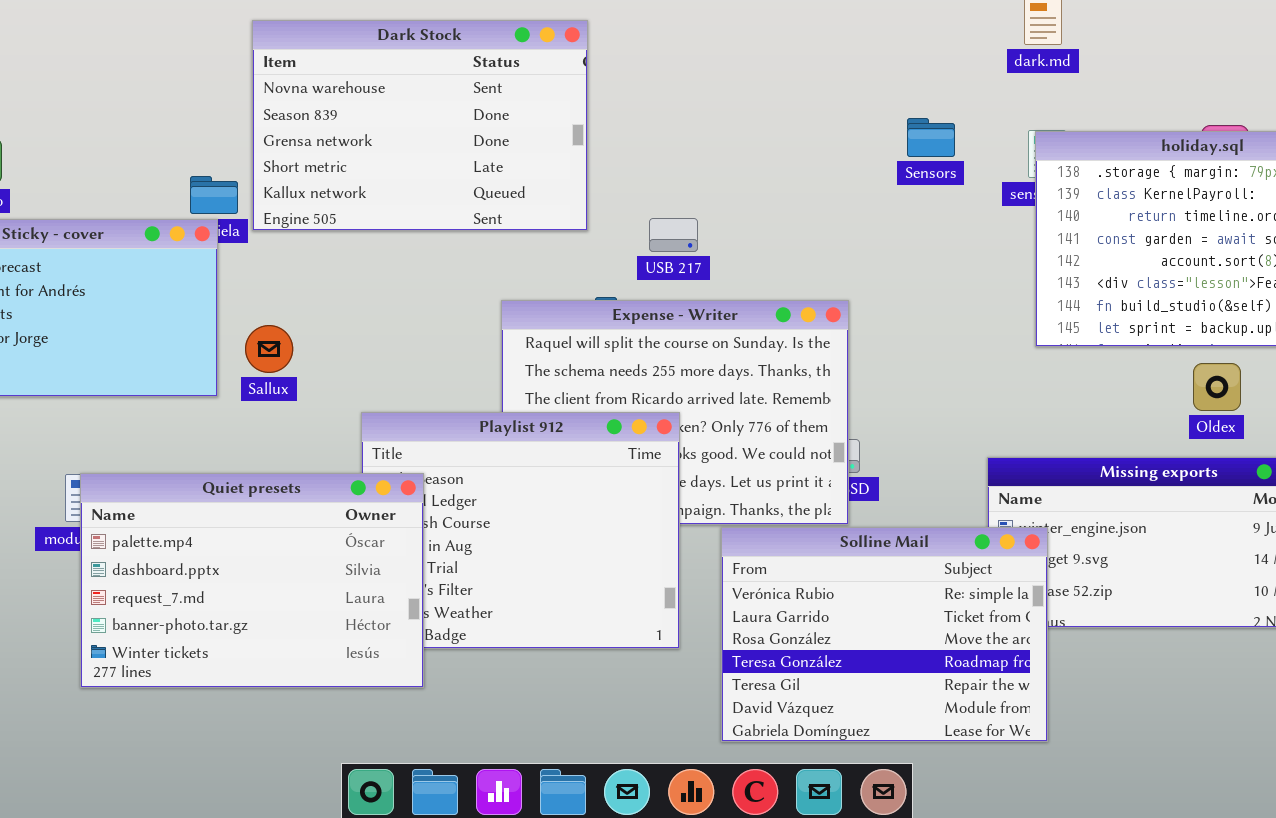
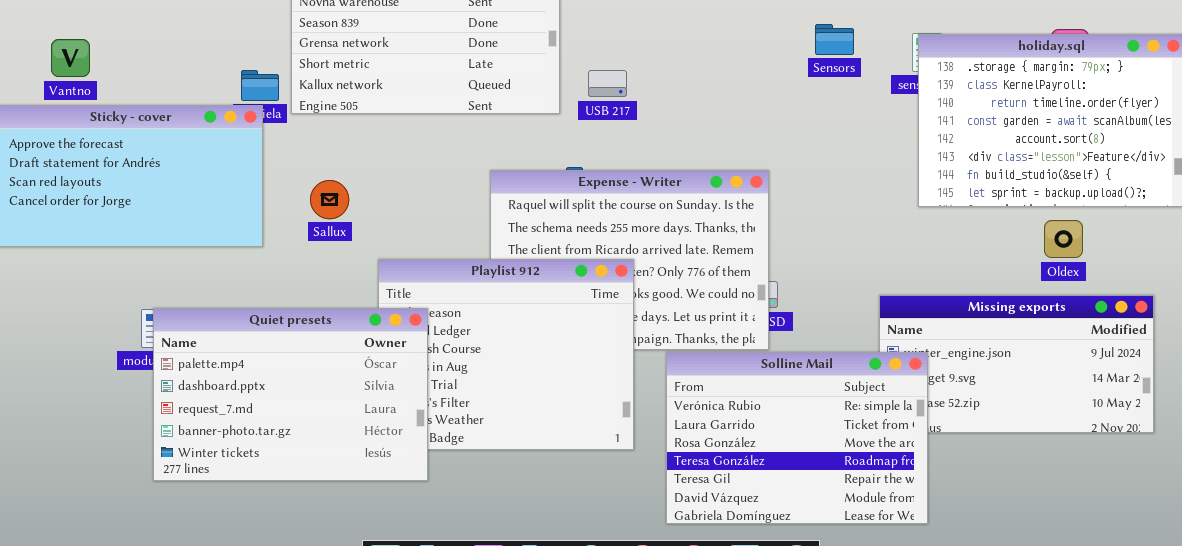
USB 217: [649,218,698,252] -> [588,70,627,97], moved
Sallux: [245,325,293,373] -> [310,180,349,219], moved

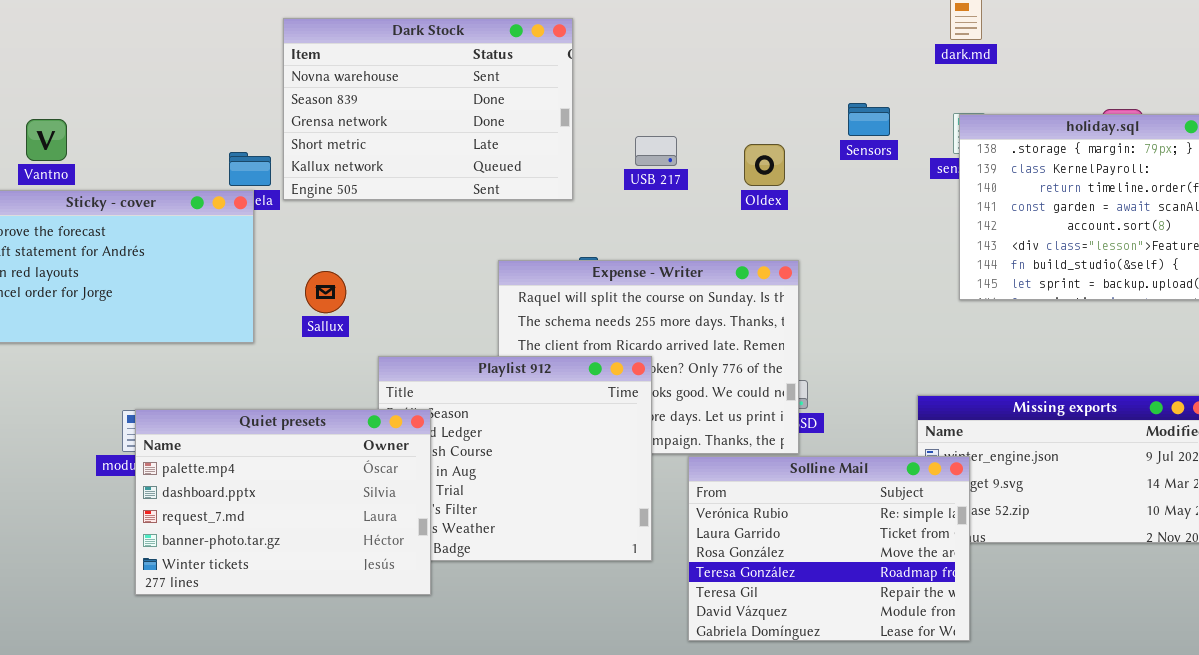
USB 217: [588,70,627,97] -> [635,136,677,166], moved
Oldex: [1044,220,1083,258] -> [744,144,785,186], moved

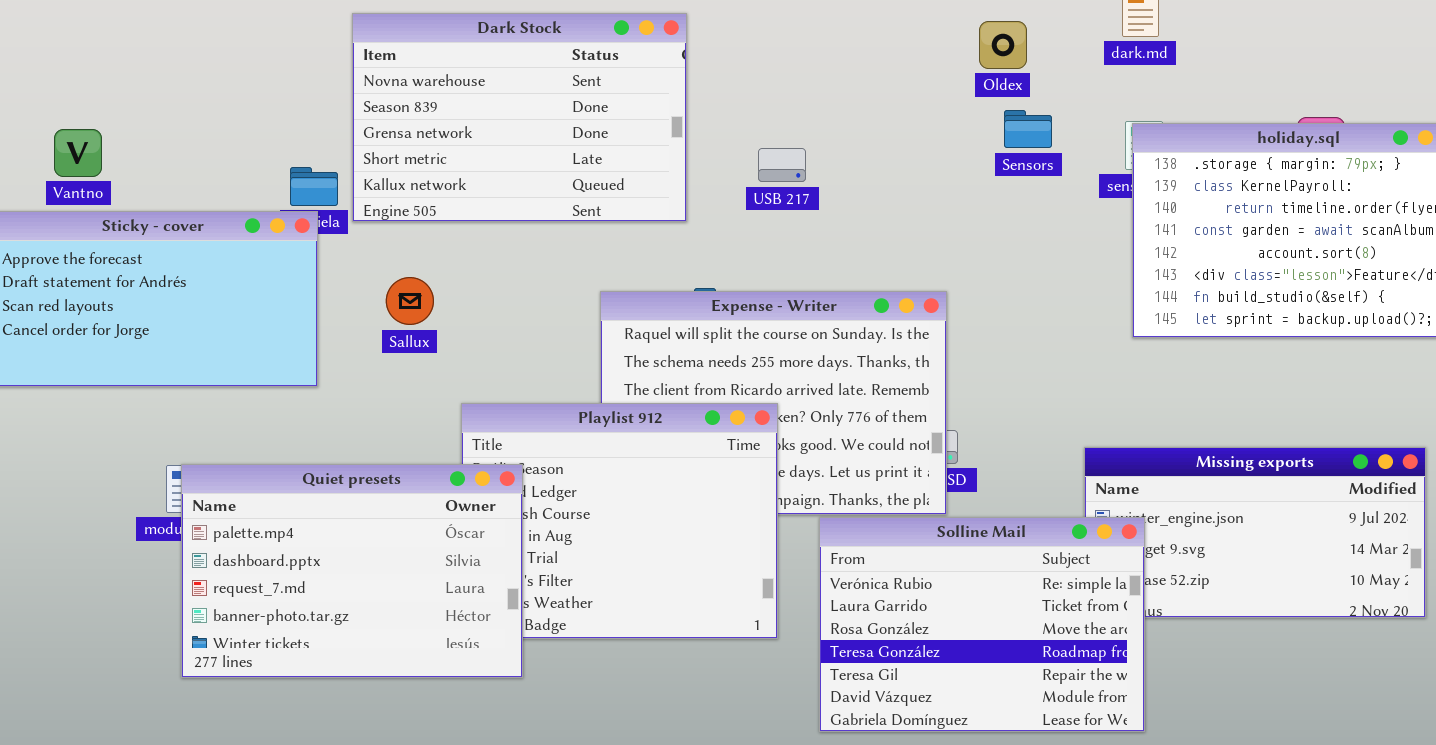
Oldex: [744,144,785,186] -> [979,21,1027,69], moved
Sallux: [305,271,346,313] -> [386,277,434,325], moved

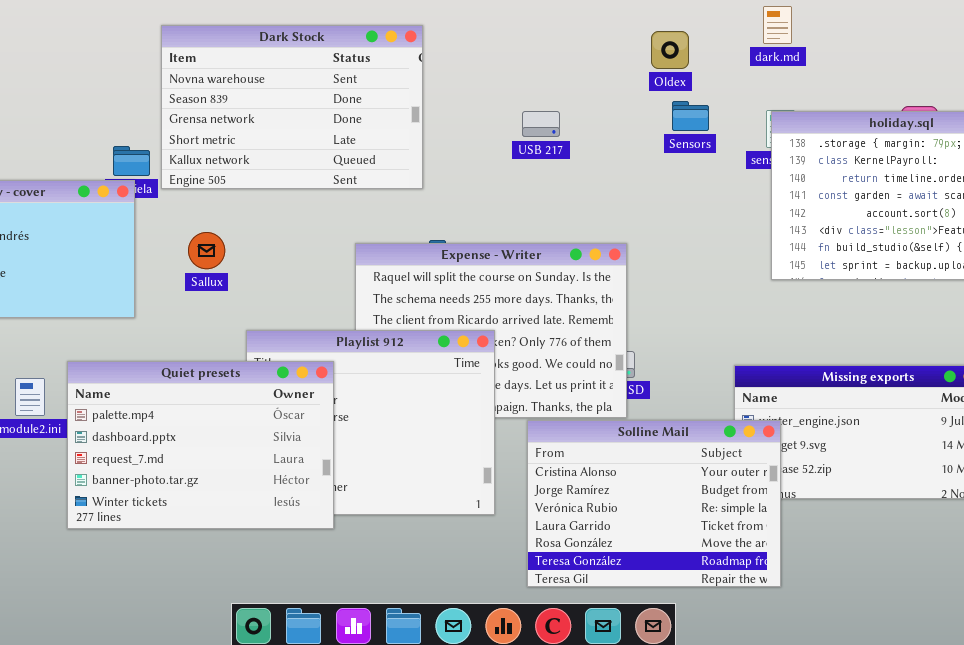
USB 217: [758,148,806,182] -> [522,111,560,137], moved
Quiet presets: [181,464,523,678] -> [67,361,334,529], moved
Solline Mail: [819,517,1145,732] -> [527,420,781,587], scrolled up 2 rows

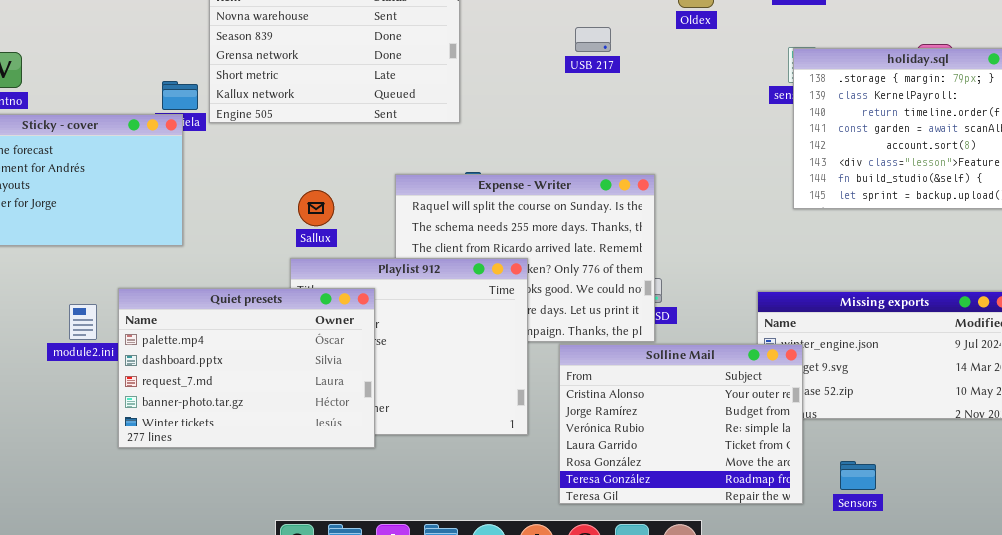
Sensors: [672,101,709,131] -> [840,461,876,490], moved
USB 217: [522,111,560,137] -> [575,27,611,52], moved
Sallux: [188,232,225,269] -> [298,190,334,226], moved

